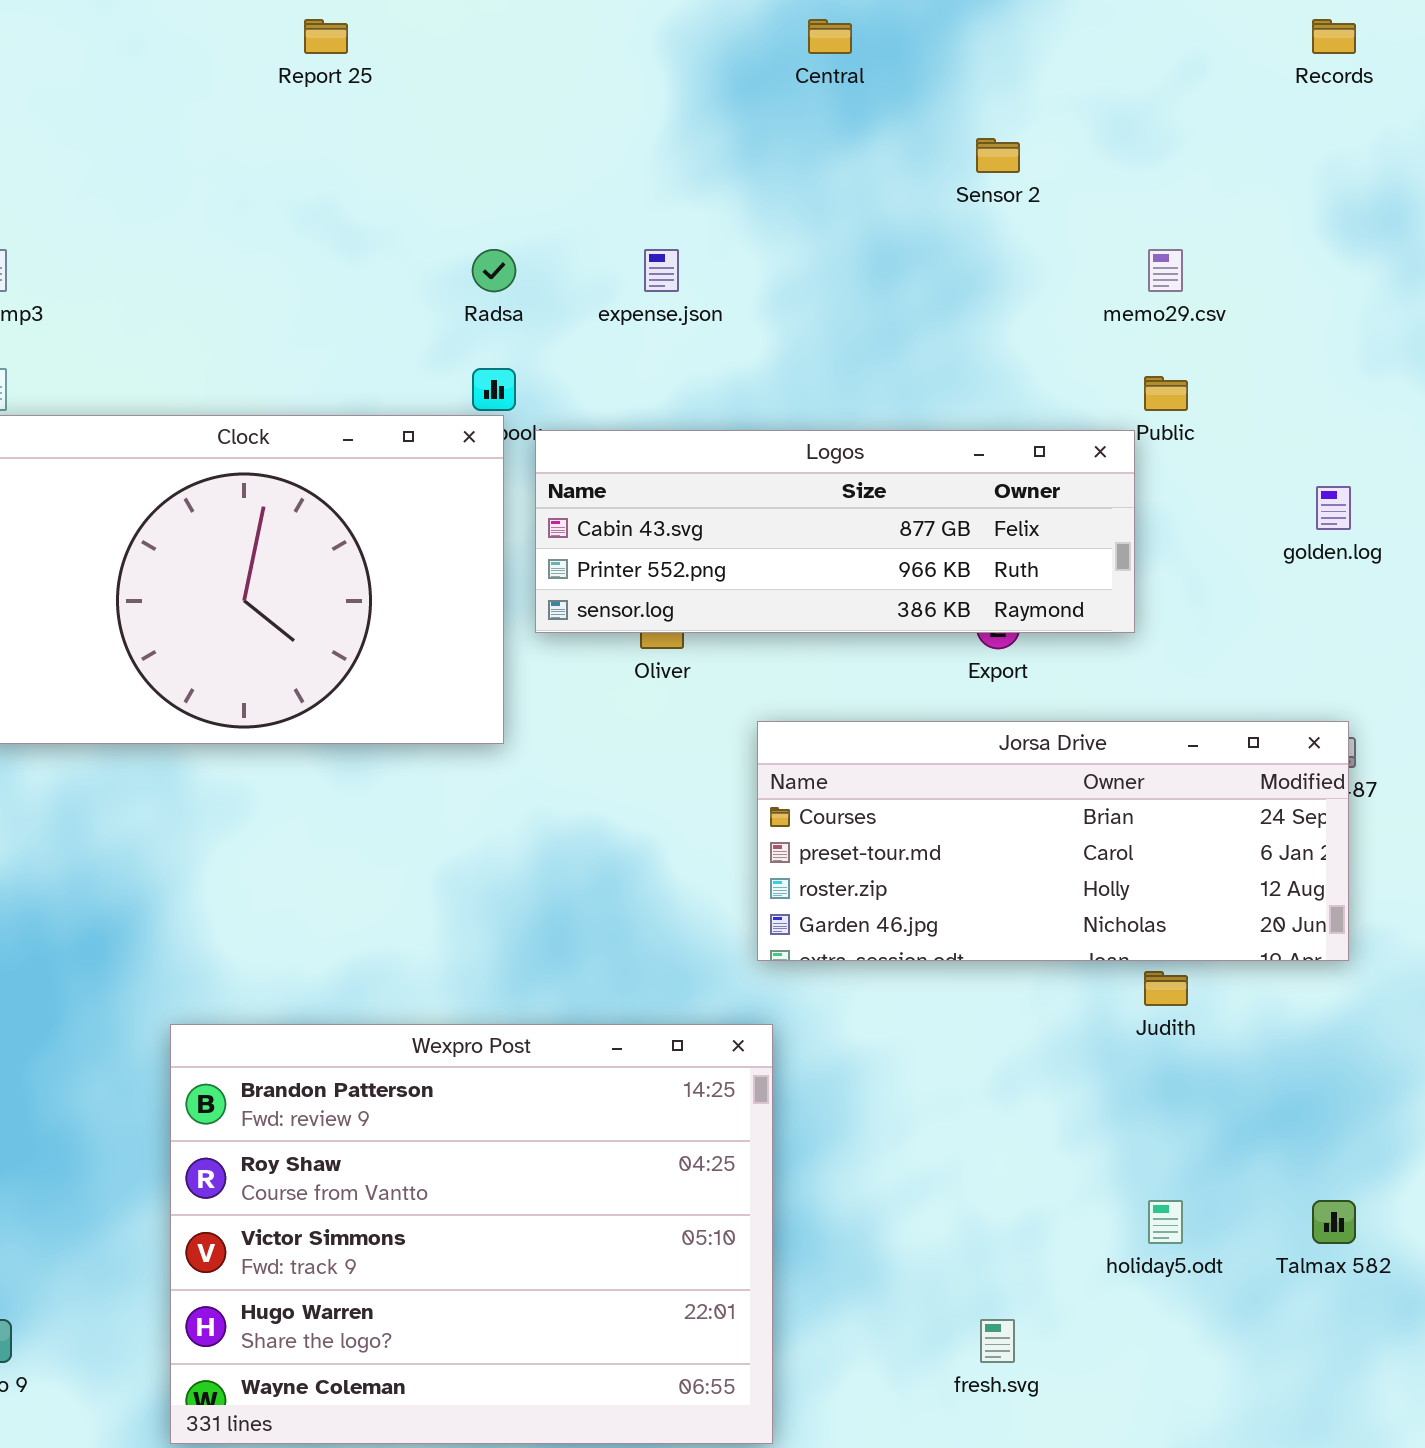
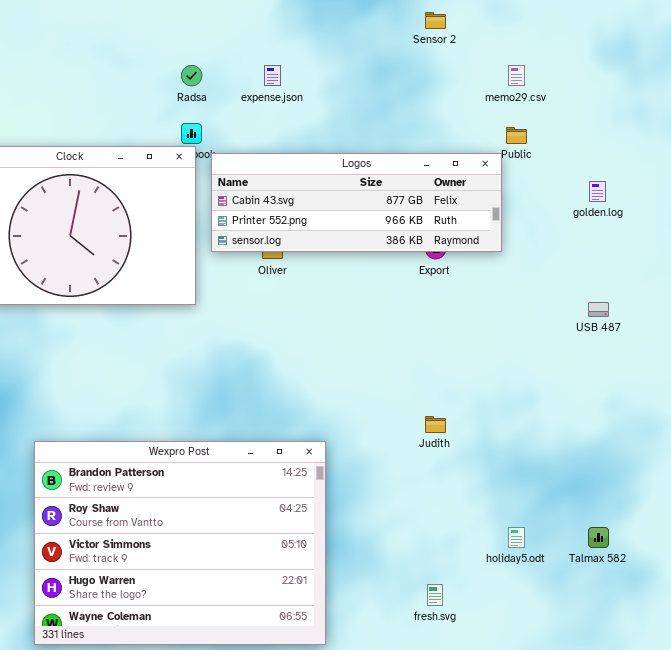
Jorsa Drive: [757,721,1349,961] -> none, closed
Judith: [1144,971,1188,1006] -> [425,416,446,433], moved

